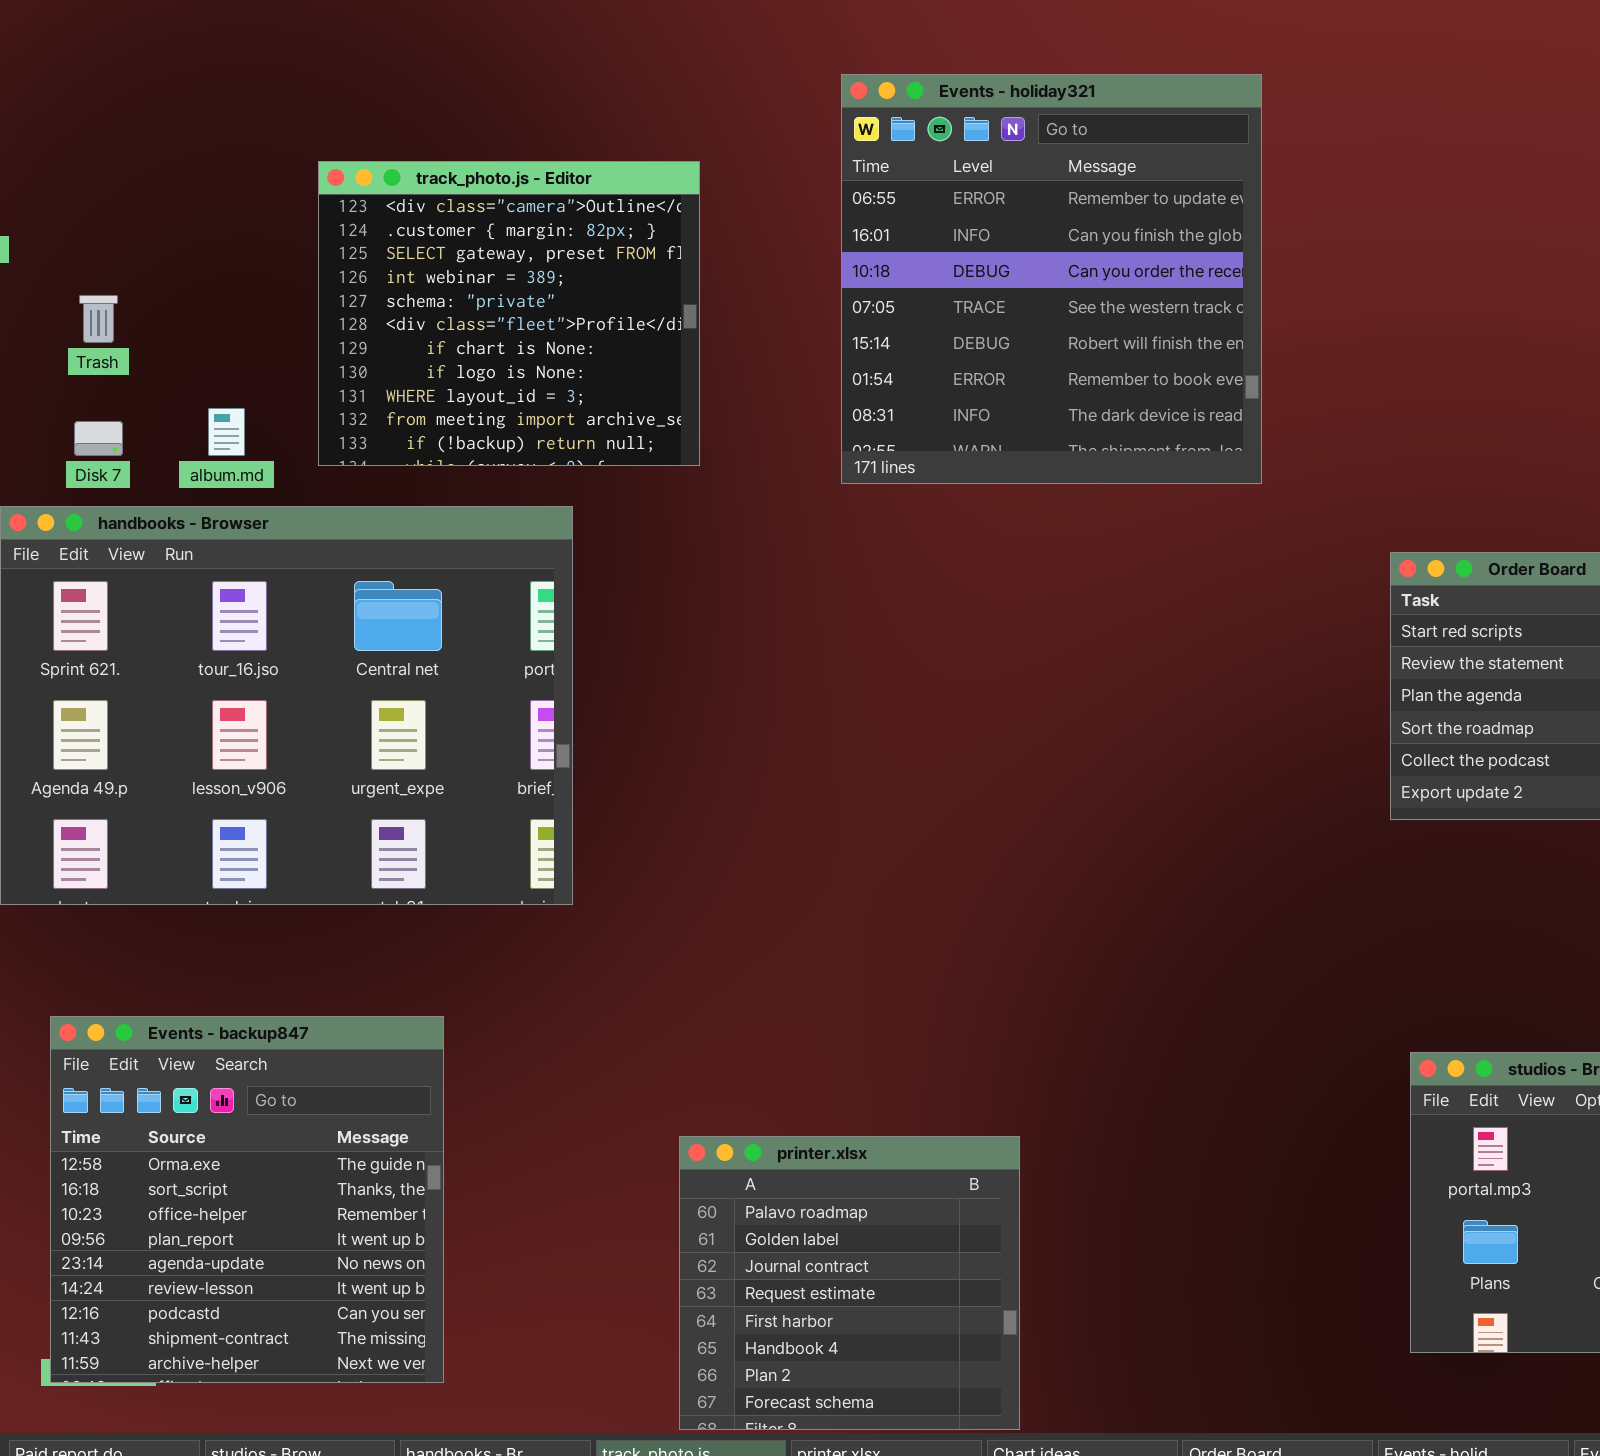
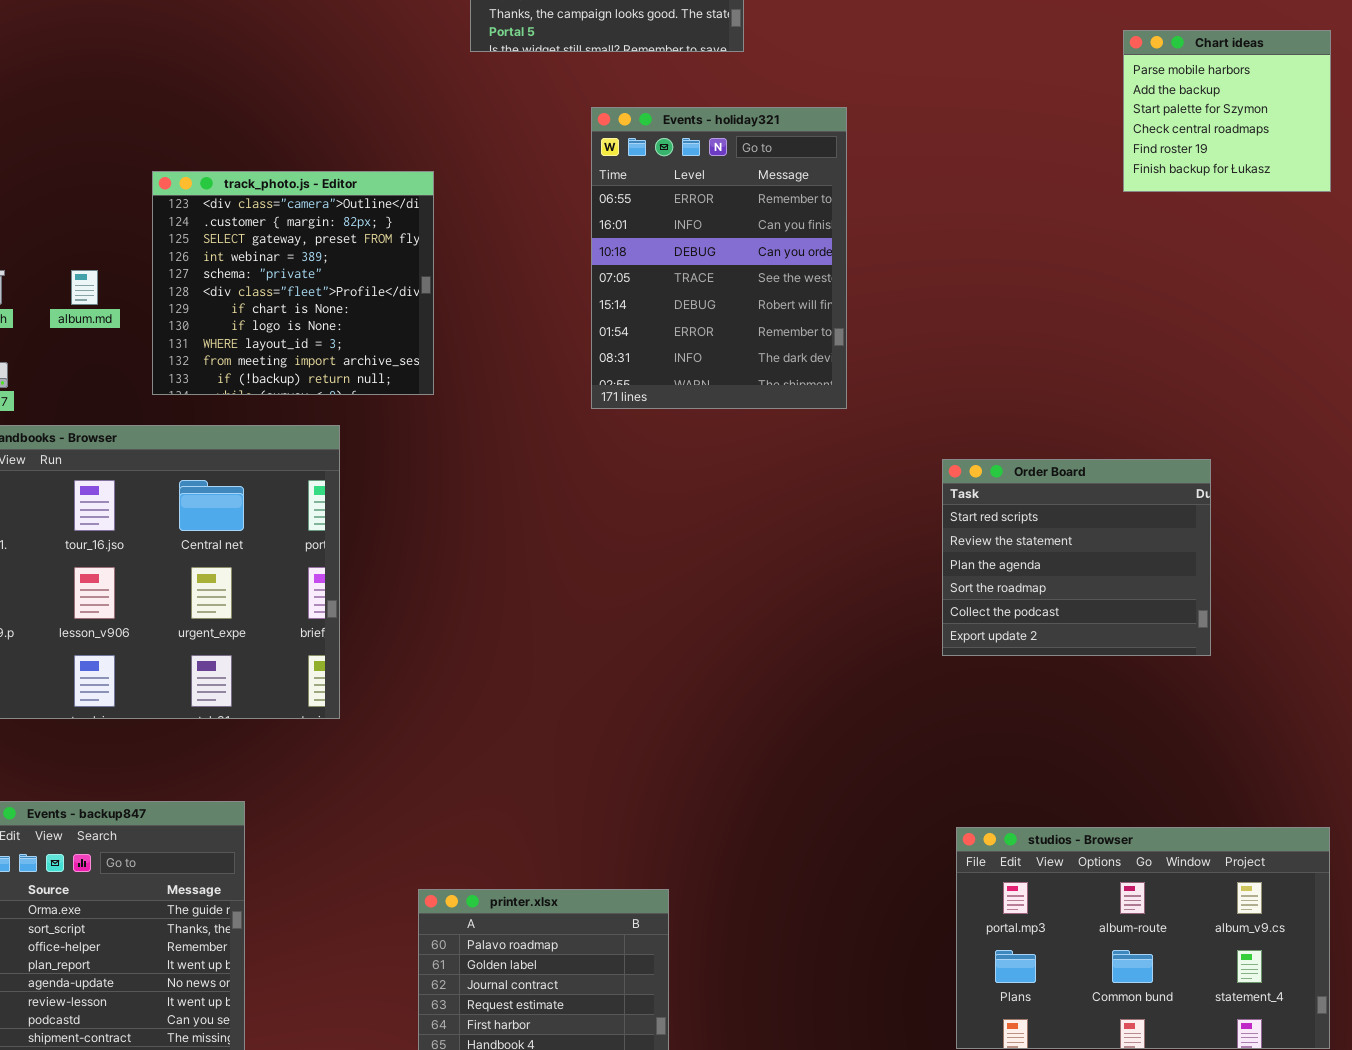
Events - holiday321: [841,74,1262,484] -> [591,107,847,409], resized
album.md: [208,408,245,456] -> [71,270,98,305], moved

